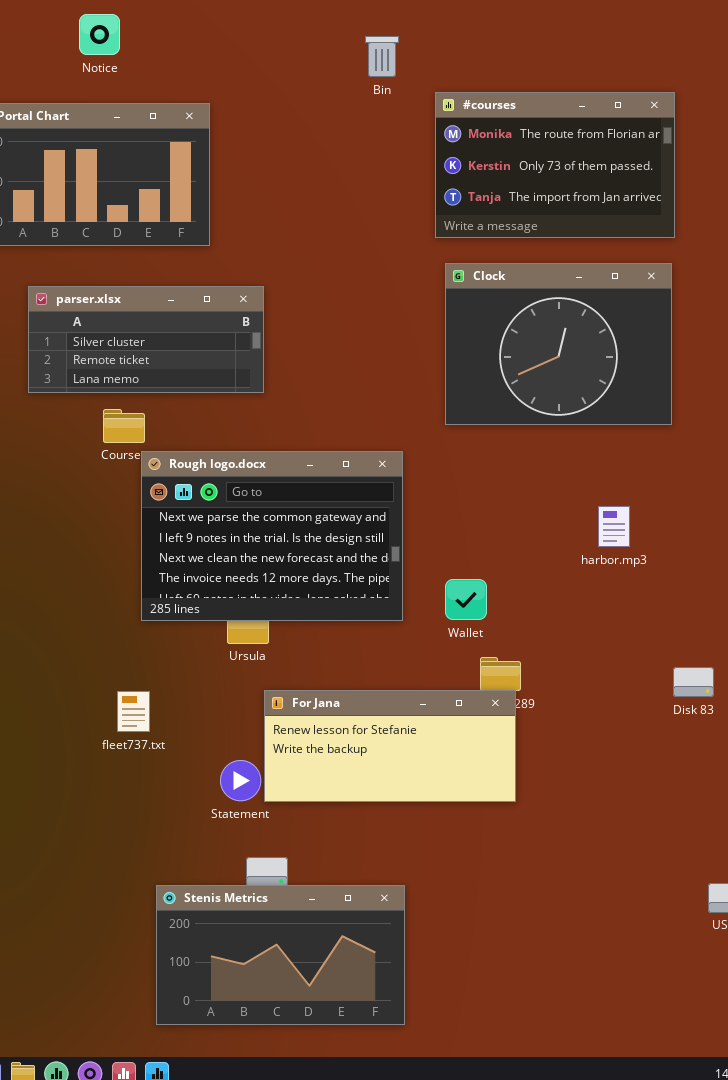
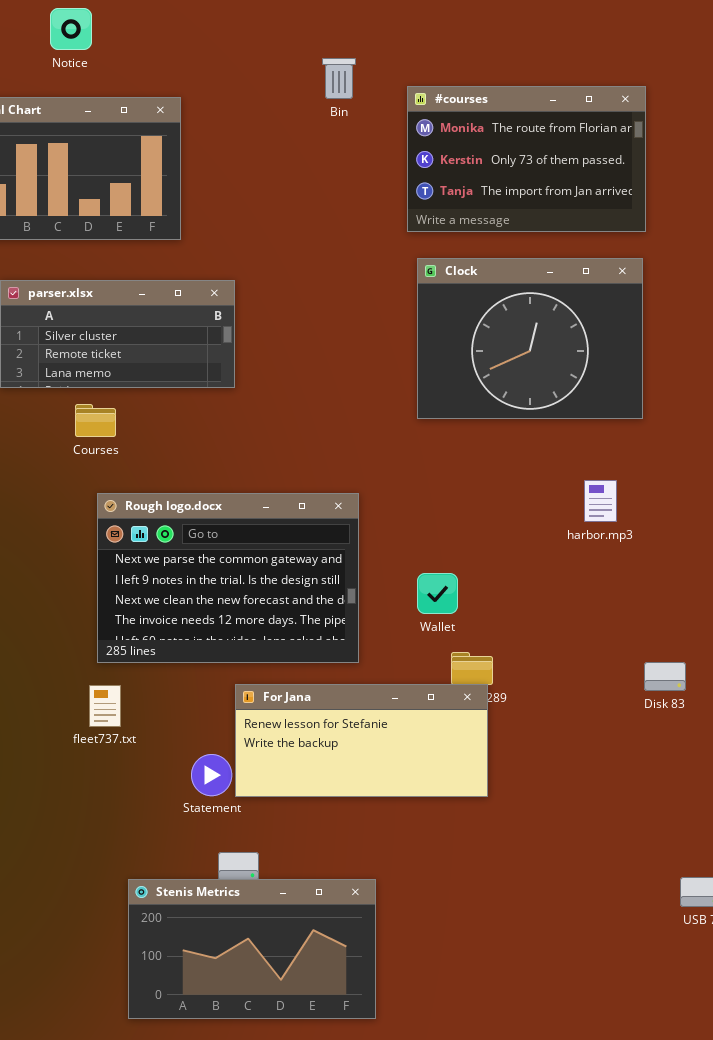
Bin: [365,36,399,77] -> [322,58,356,99], moved
Rough logo.docx: [141,451,403,621] -> [97,493,359,663], moved
harbor.mp3: [598,506,630,547] -> [584,480,617,522], moved

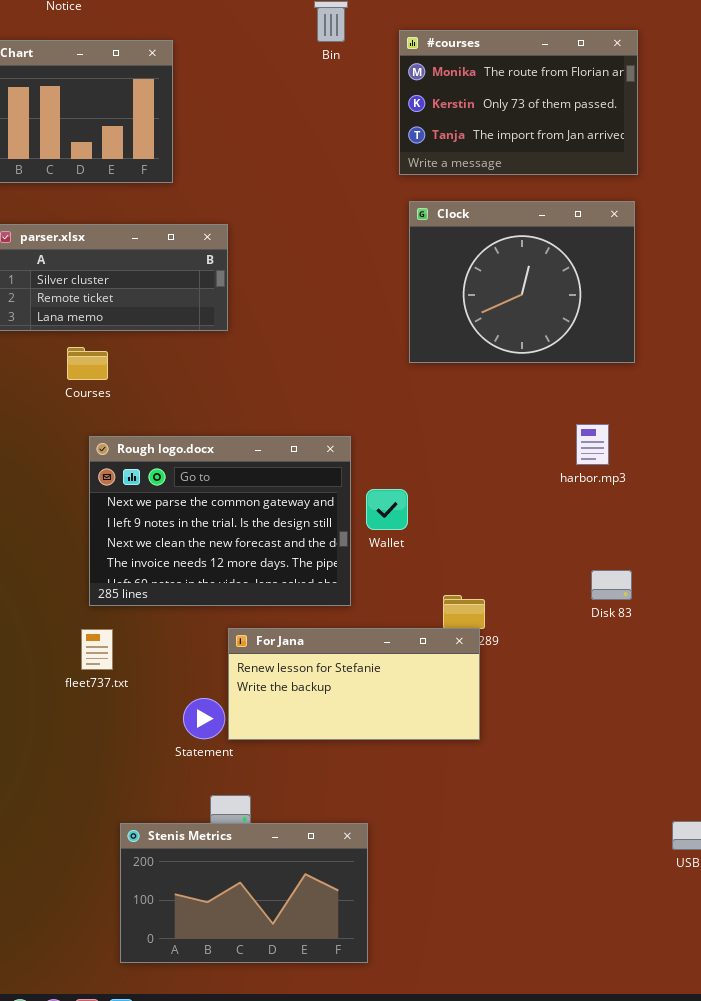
Wallet: [417,573,458,614] -> [366,489,408,530], moved
Disk 83: [644,662,686,691] -> [591,570,632,600], moved

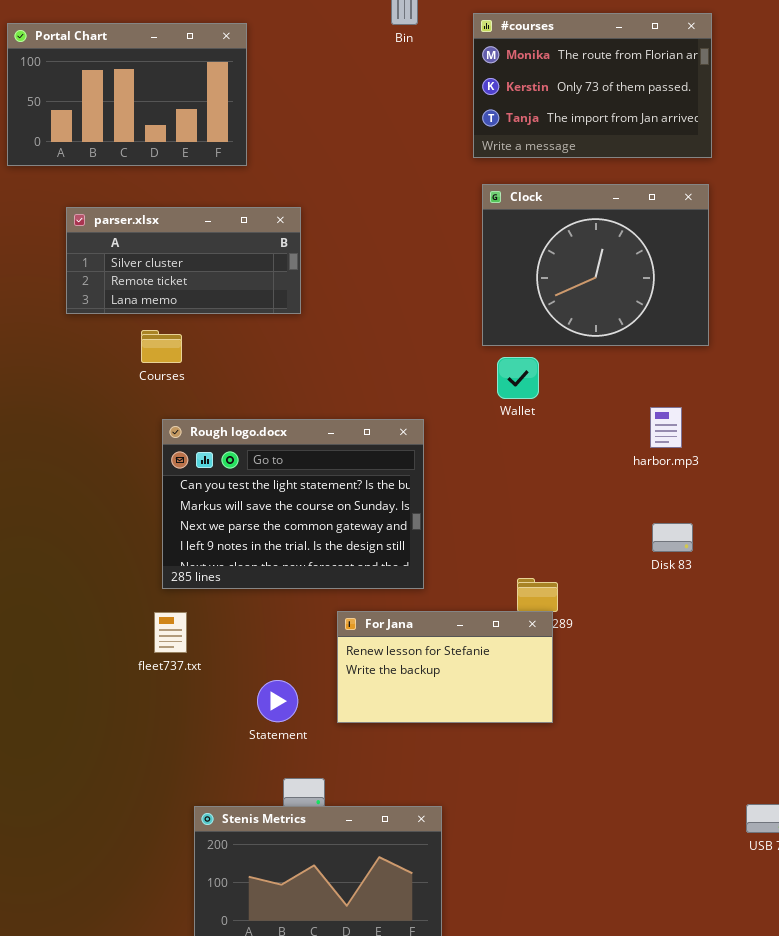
Rough logo.docx: [89,436,351,606] -> [162,419,424,589], scrolled up 2 rows
Wallet: [366,489,408,530] -> [497,357,539,399], moved
Disk 83: [591,570,632,600] -> [652,523,693,552], moved
For Jana: [228,628,480,740] -> [337,611,553,723], resized

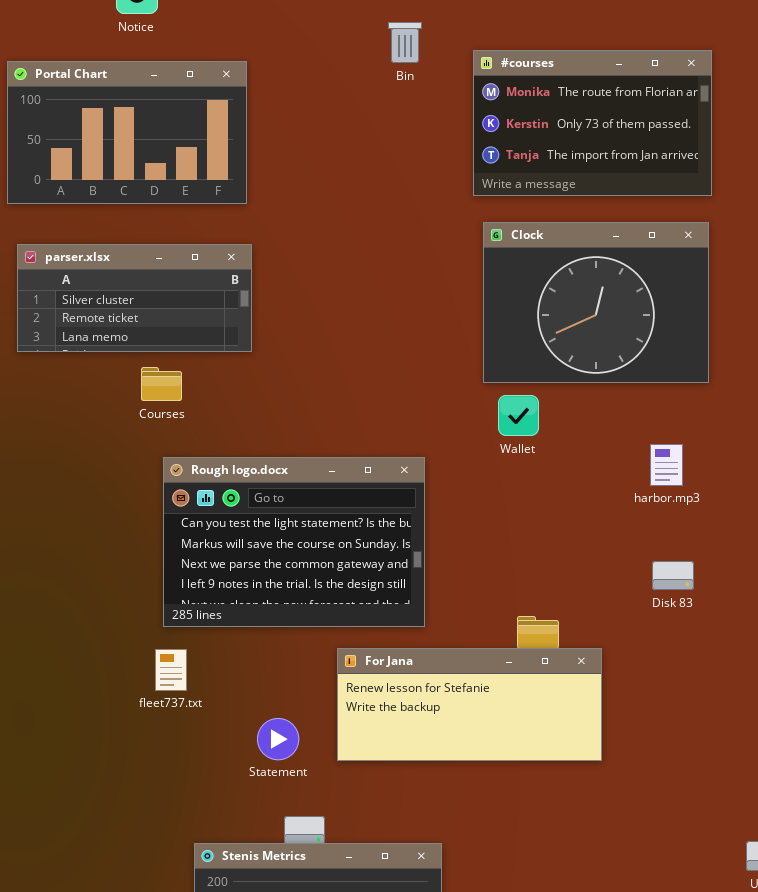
parser.xlsx: [66,207,301,314] -> [17,244,252,352], moved
For Jana: [337,611,553,723] -> [337,648,602,761], resized

